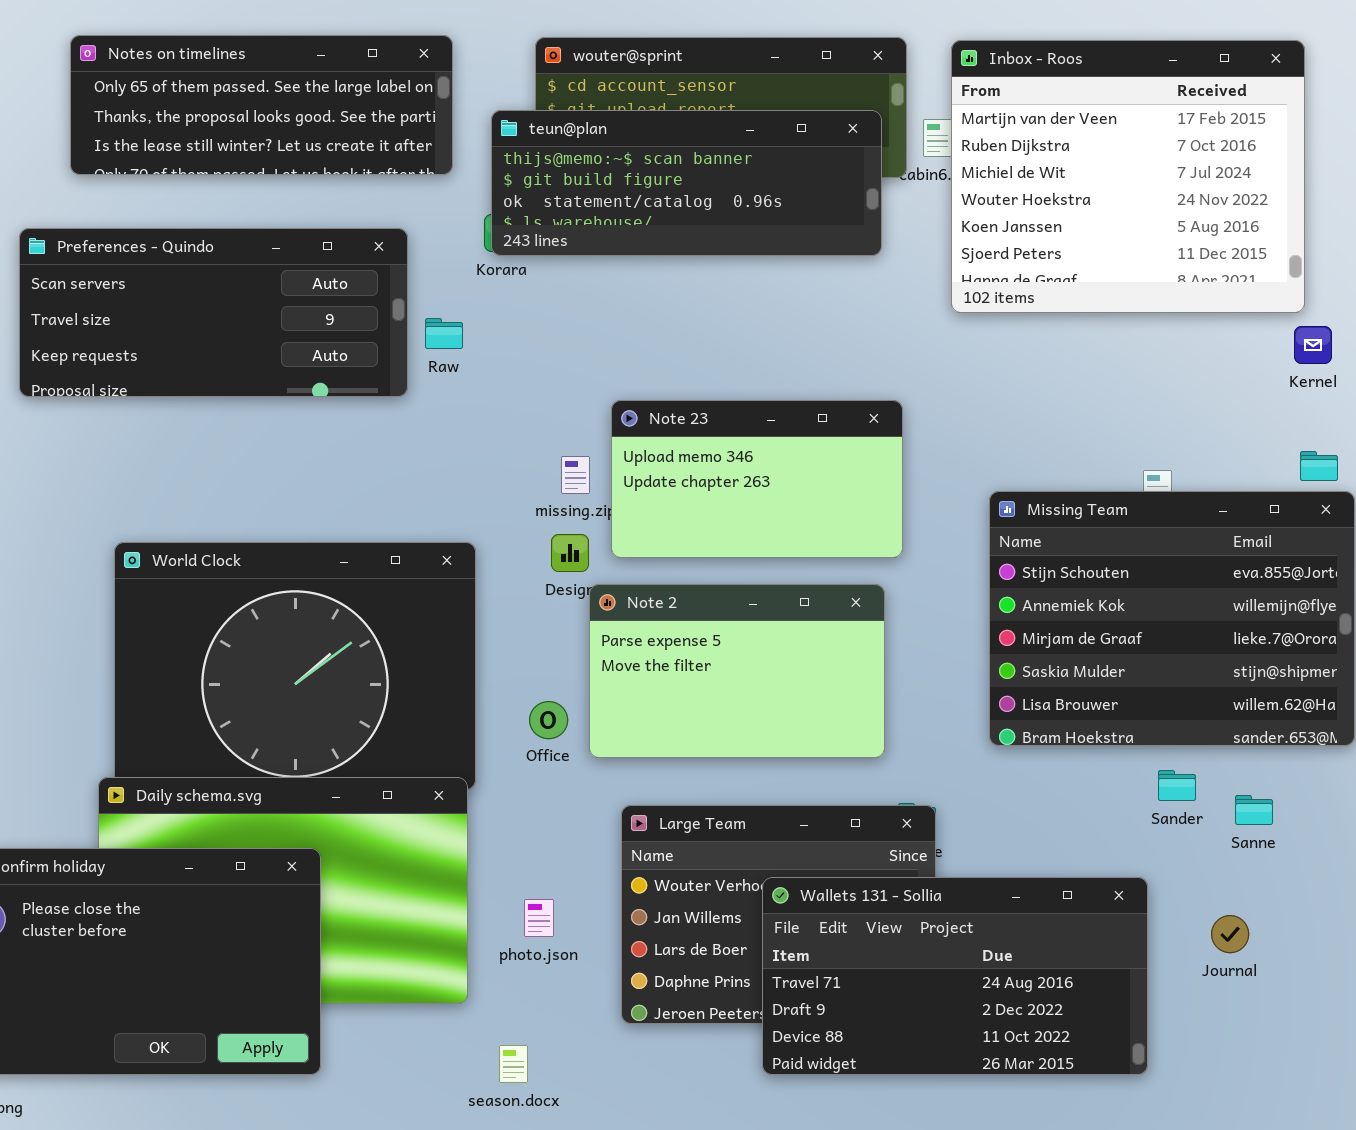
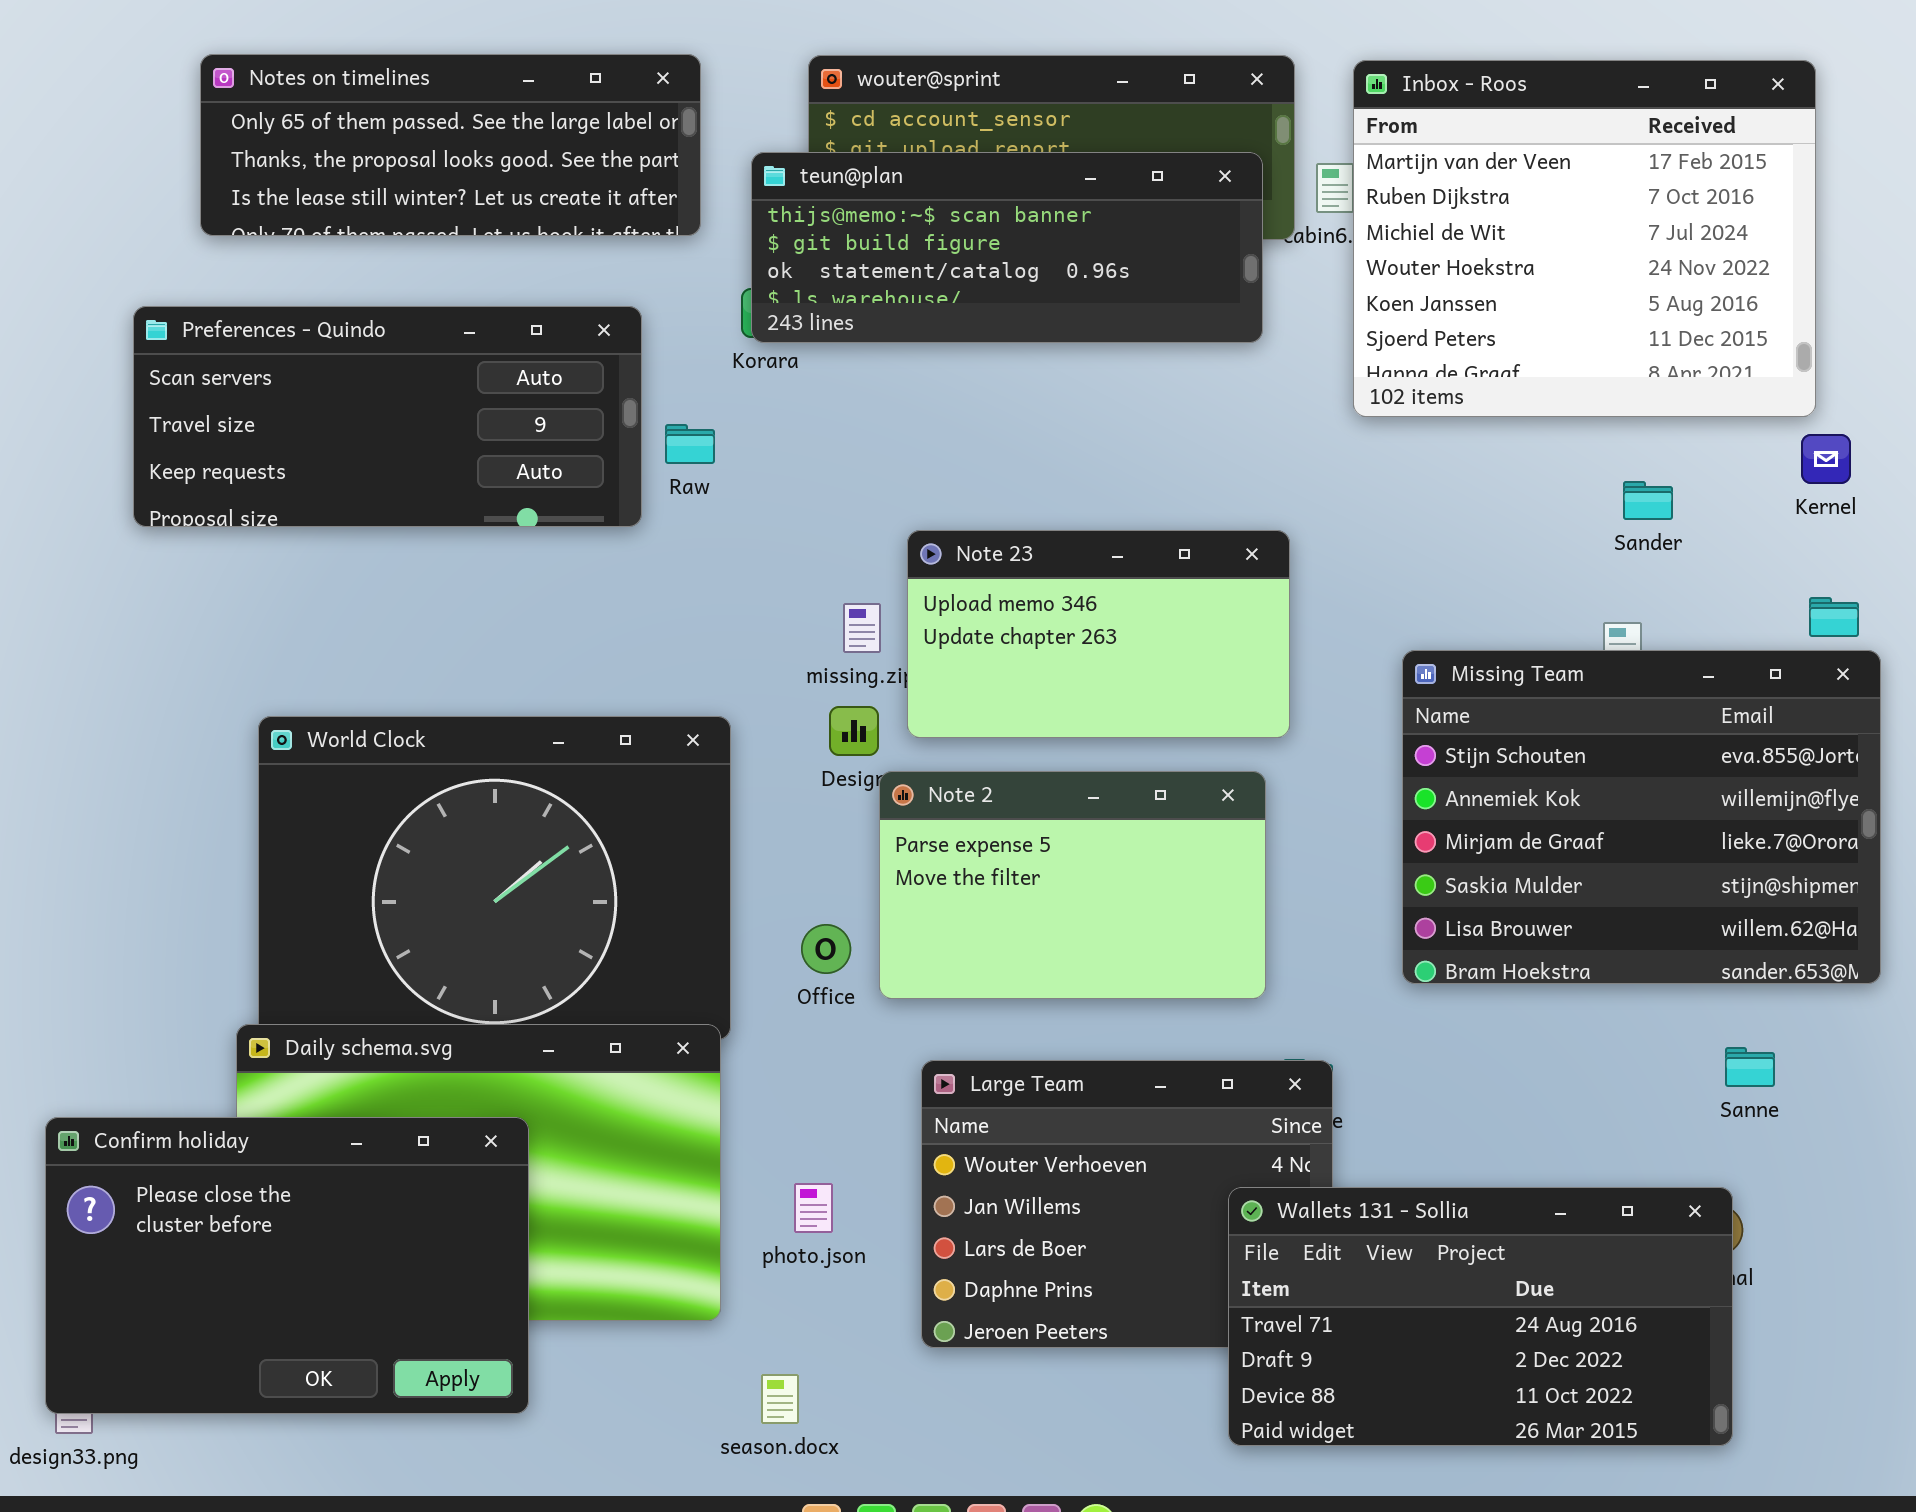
Sander: [1158,770,1196,801] -> [1623,481,1673,520], moved
Wallets 131 - Sollia: [762,877,1148,1075] -> [1228,1187,1733,1446], moved

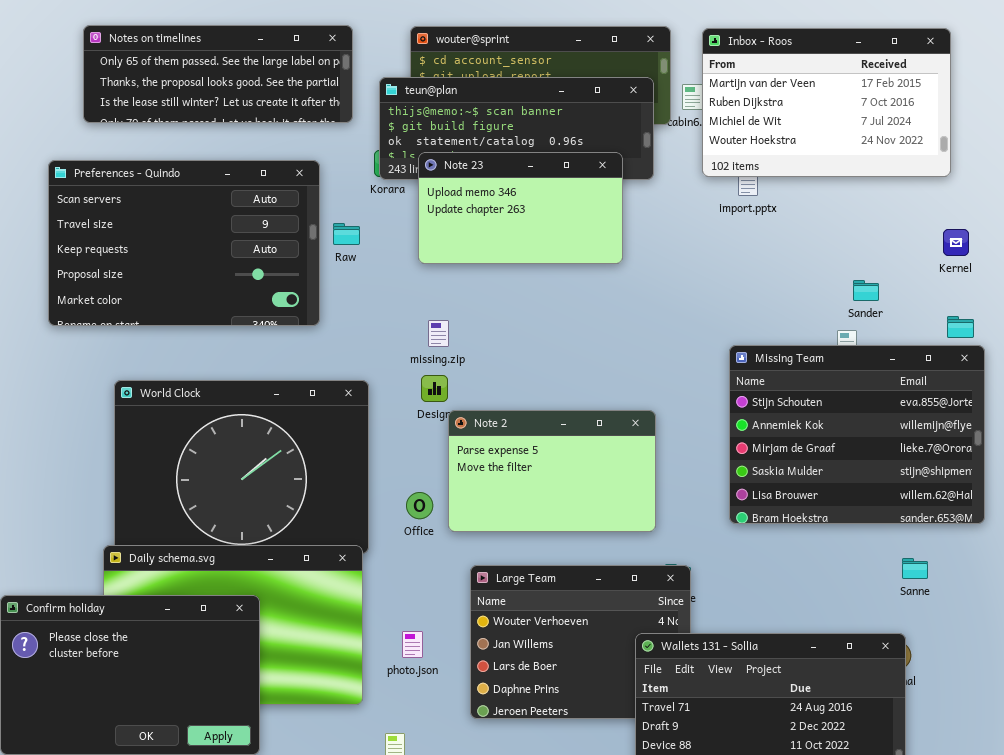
Inbox - Roos: [1353,60,1816,417] -> [702,28,951,177], resized
Preferences - Quindo: [133,306,642,527] -> [48,160,320,326], resized
Sander: [1623,481,1673,520] -> [853,280,879,301], moved
Note 23: [907,530,1290,738] -> [418,152,623,264], moved

